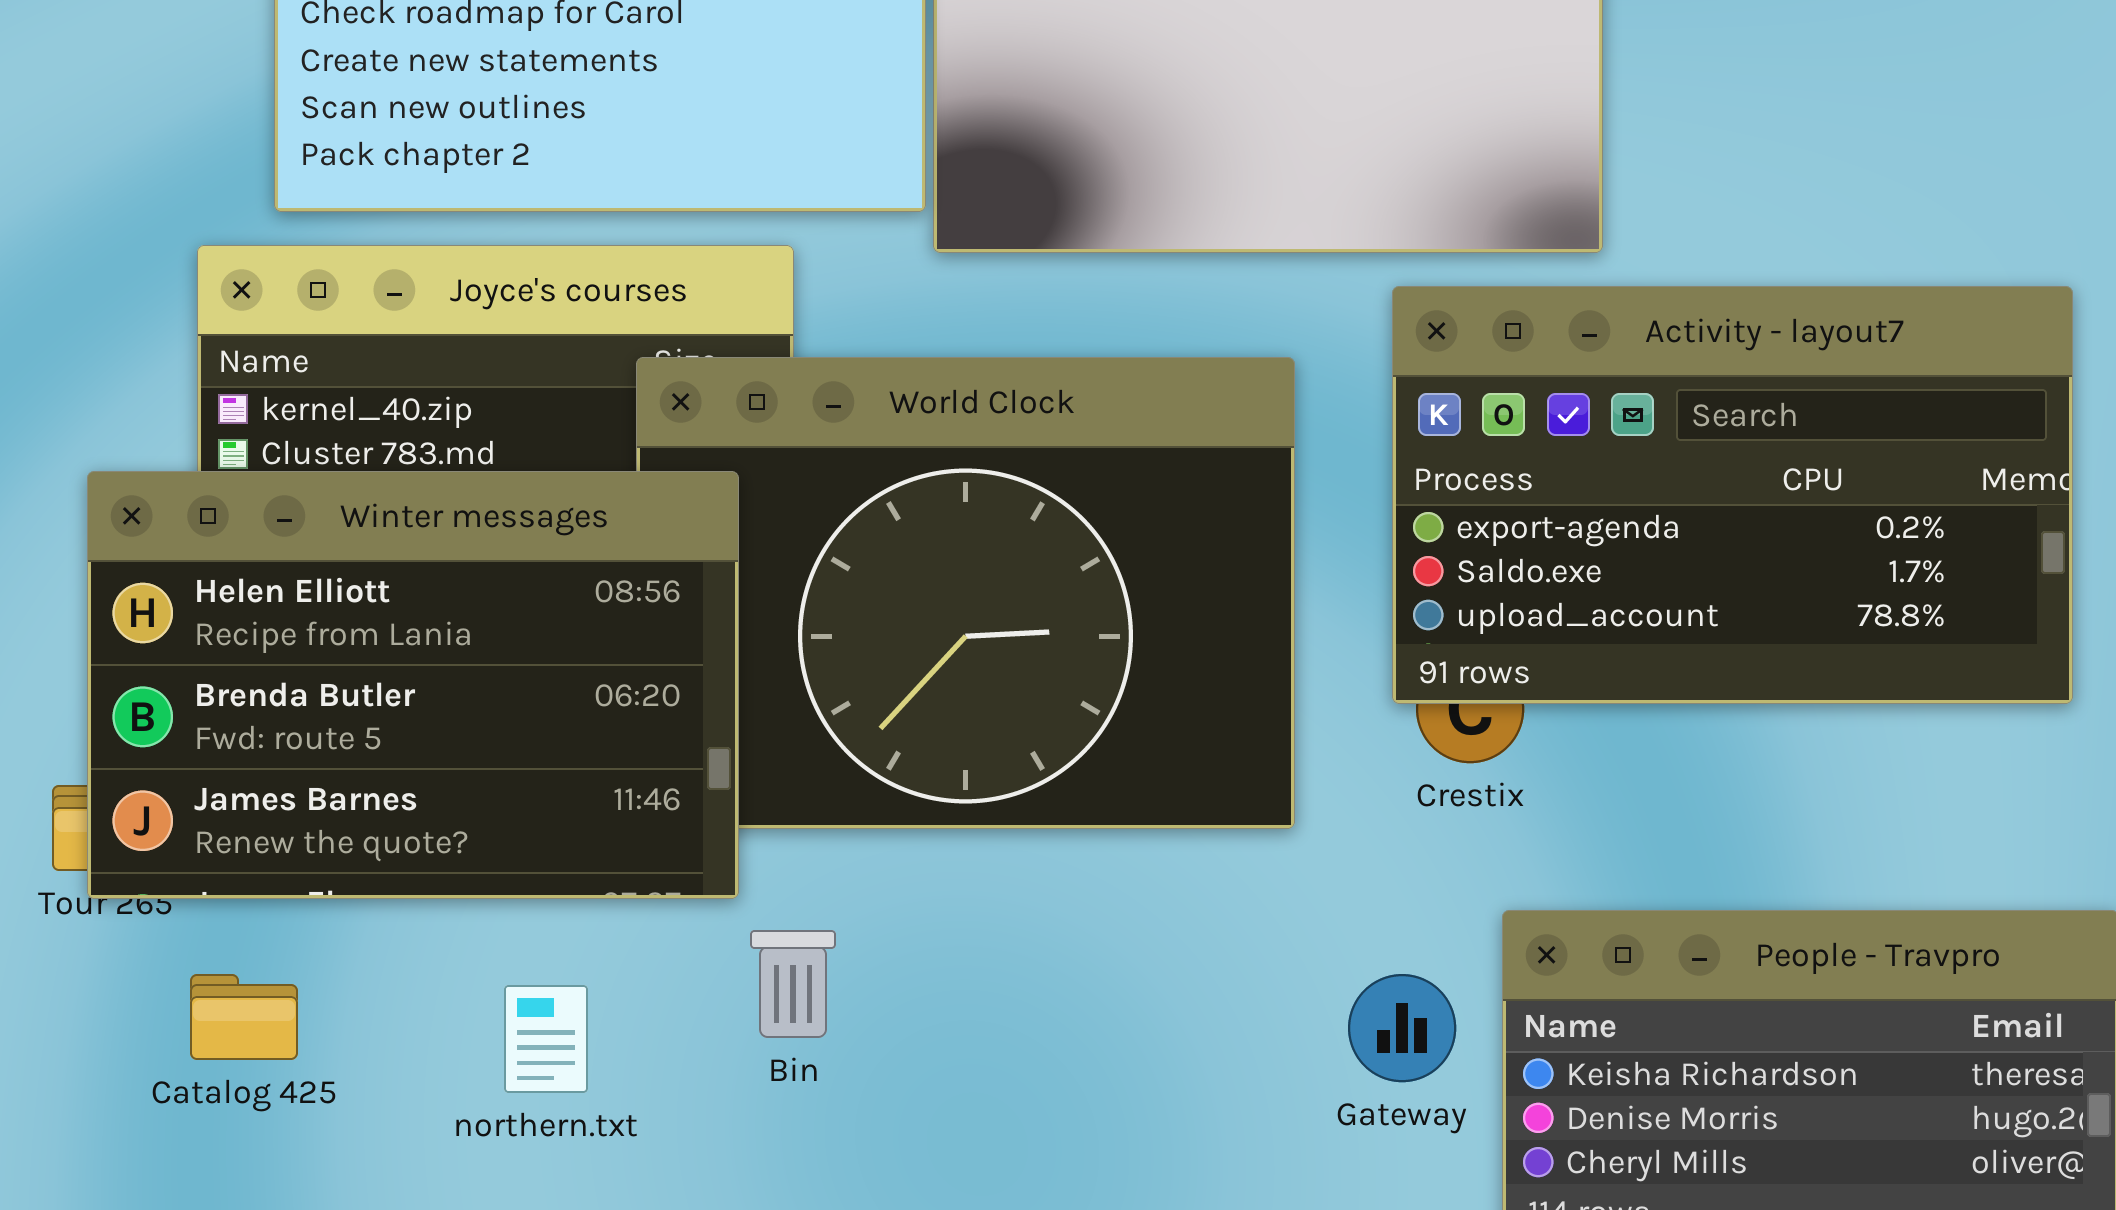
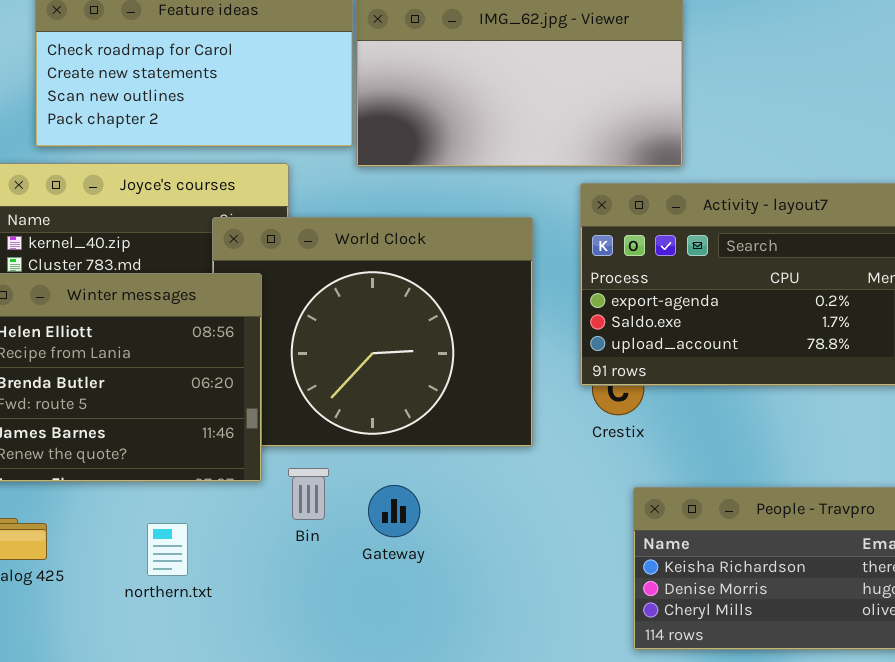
Bin: [750,930,836,1038] -> [288,468,329,520], moved
Gateway: [1348,974,1456,1082] -> [368,485,420,537], moved

